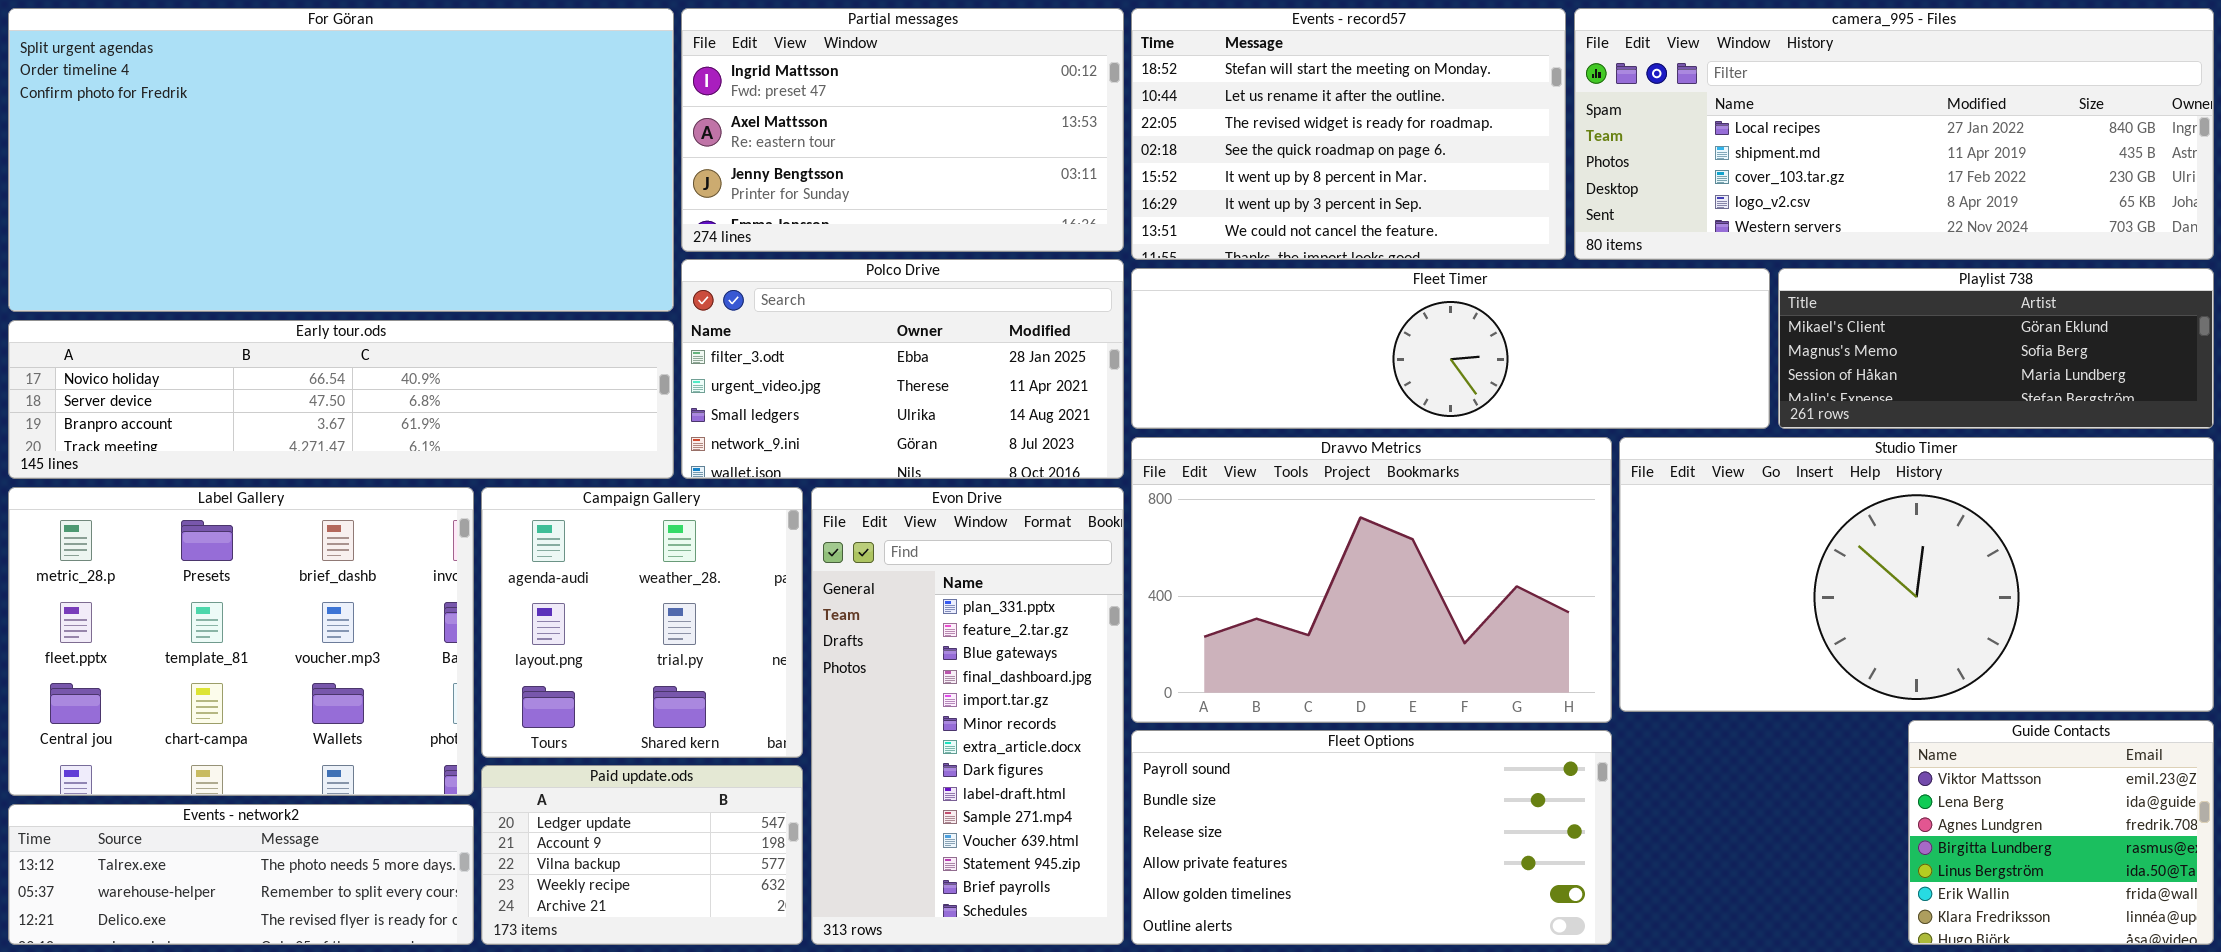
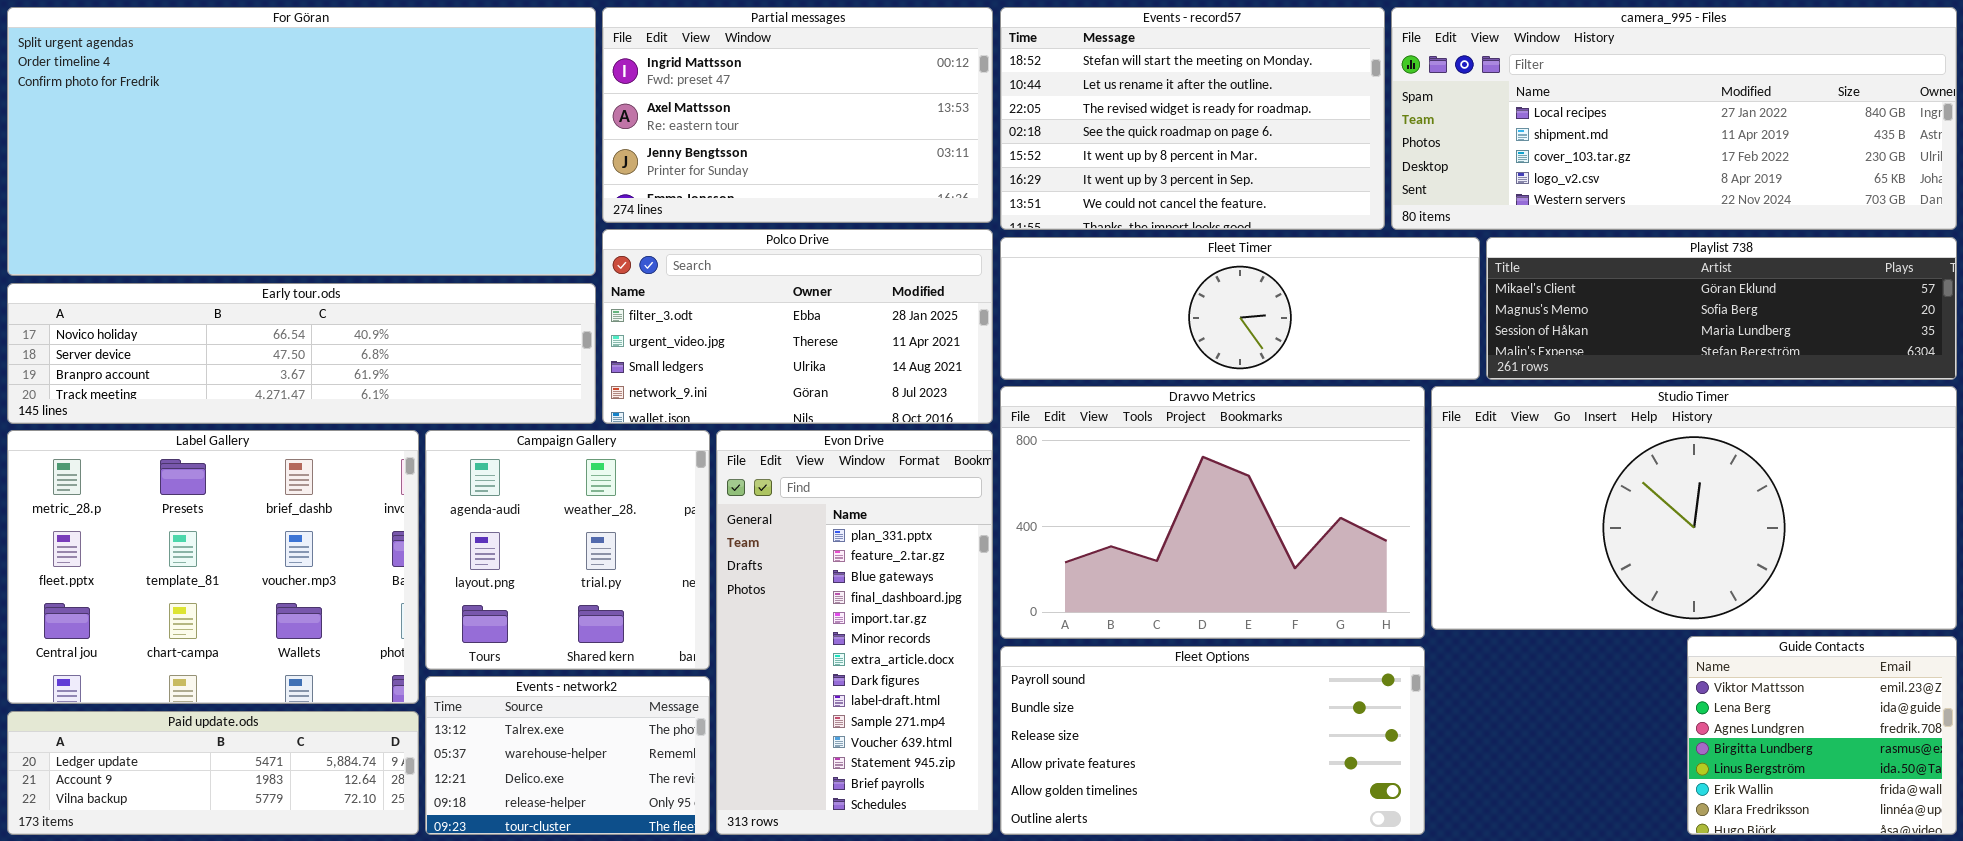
Fleet Timer: [1131,268,1770,429] -> [1000,237,1480,380], resized
Playlist 738: [1778,268,2214,429] -> [1486,237,1957,380], resized
Paid update.ods: [481,765,803,945] -> [7,711,419,835], moved, resized
Events - network2: [8,804,474,945] -> [425,676,710,835], moved, resized

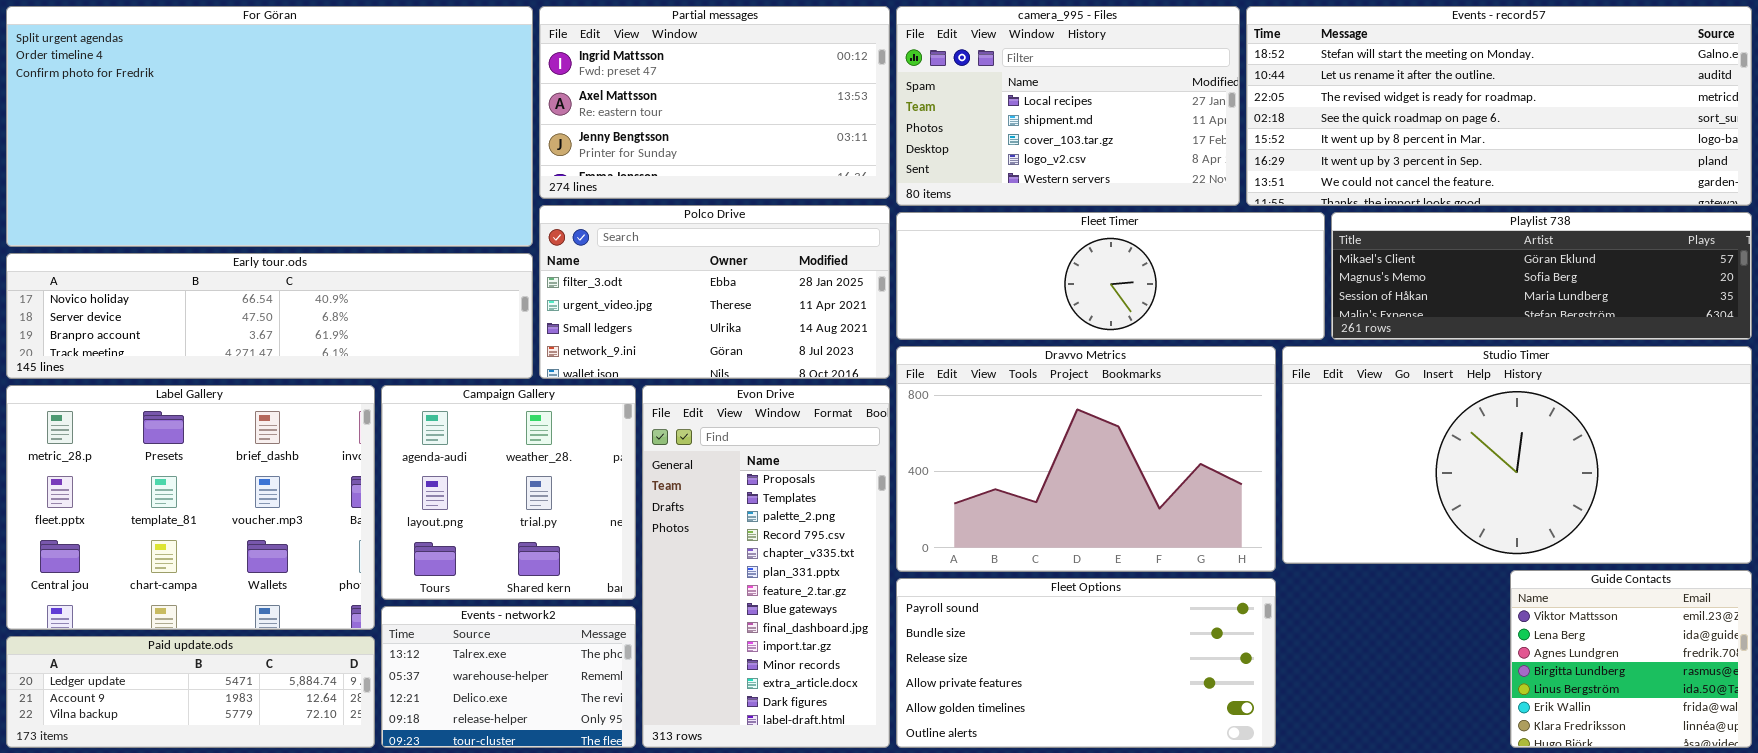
Events - record57: [1000,7,1385,230] -> [1246,6,1752,206], moved, resized
camera_995 - Files: [1391,7,1957,230] -> [896,6,1240,206], moved, resized
Evon Drive: [716,430,993,835] -> [642,385,890,748], scrolled up 5 rows

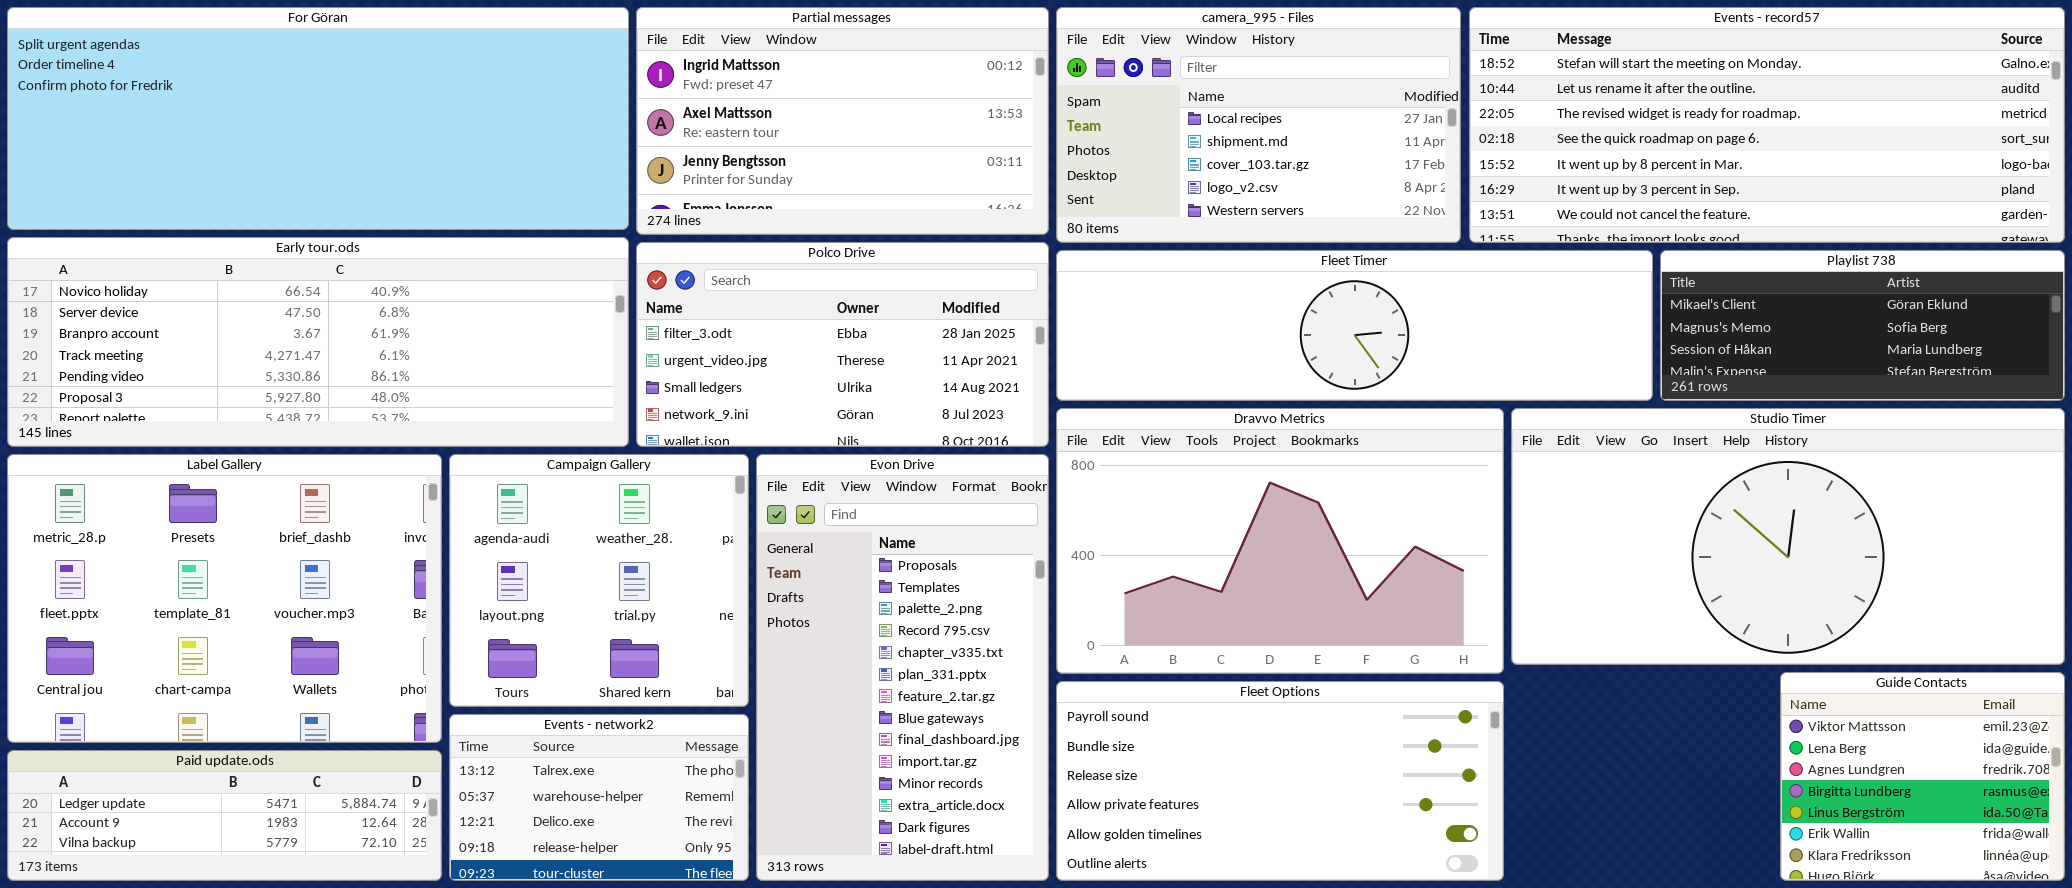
For Göran: [6,6,533,247] -> [7,7,629,230], resized
Fleet Timer: [896,212,1325,340] -> [1056,250,1653,401], resized
Playlist 738: [1331,212,1752,340] -> [1660,250,2065,401], resized
Early tour.ods: [6,253,533,379] -> [7,237,629,447], resized

